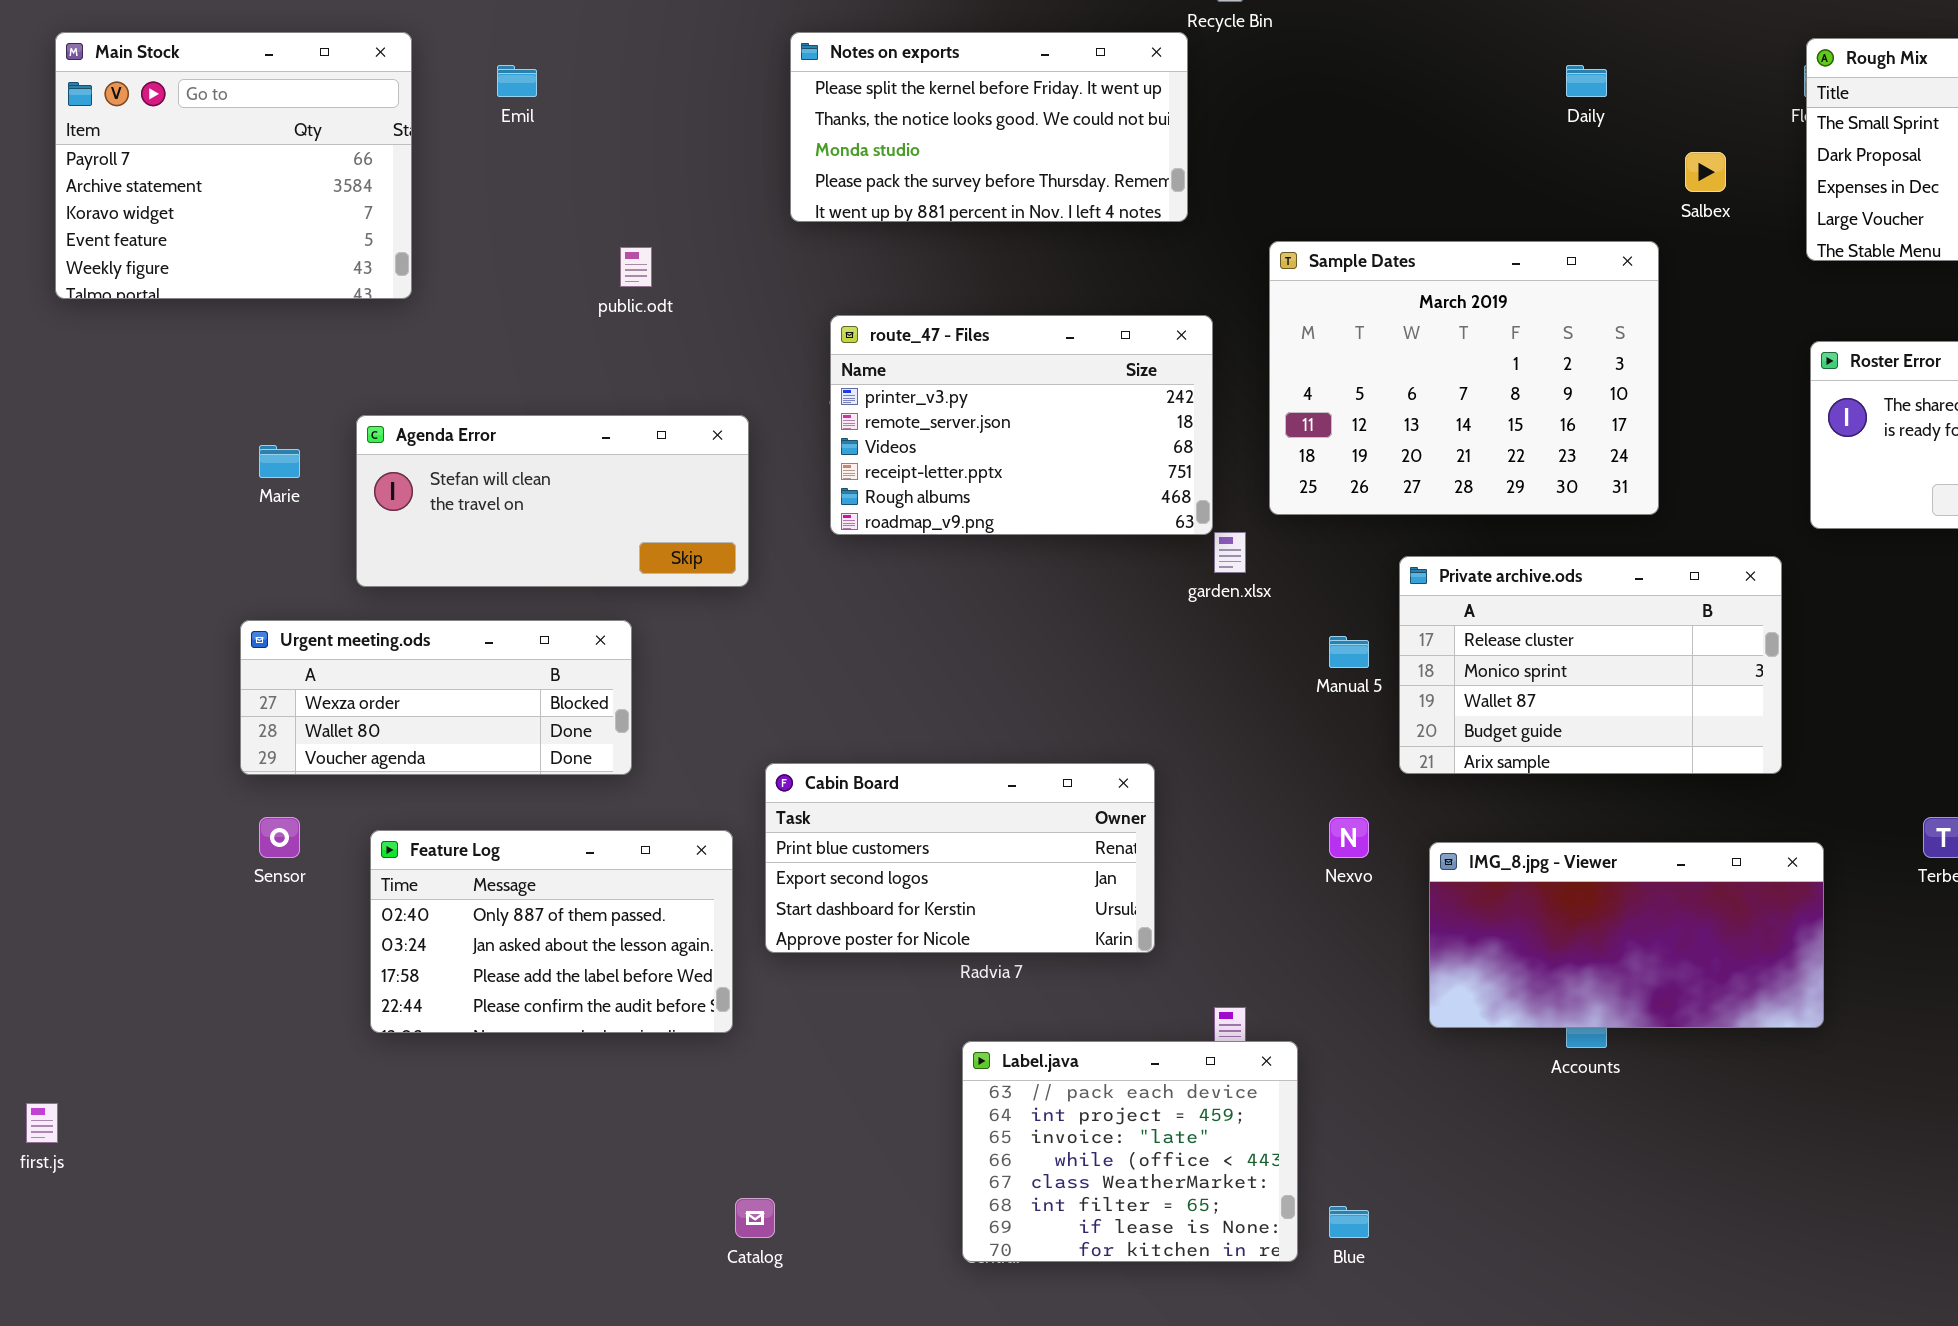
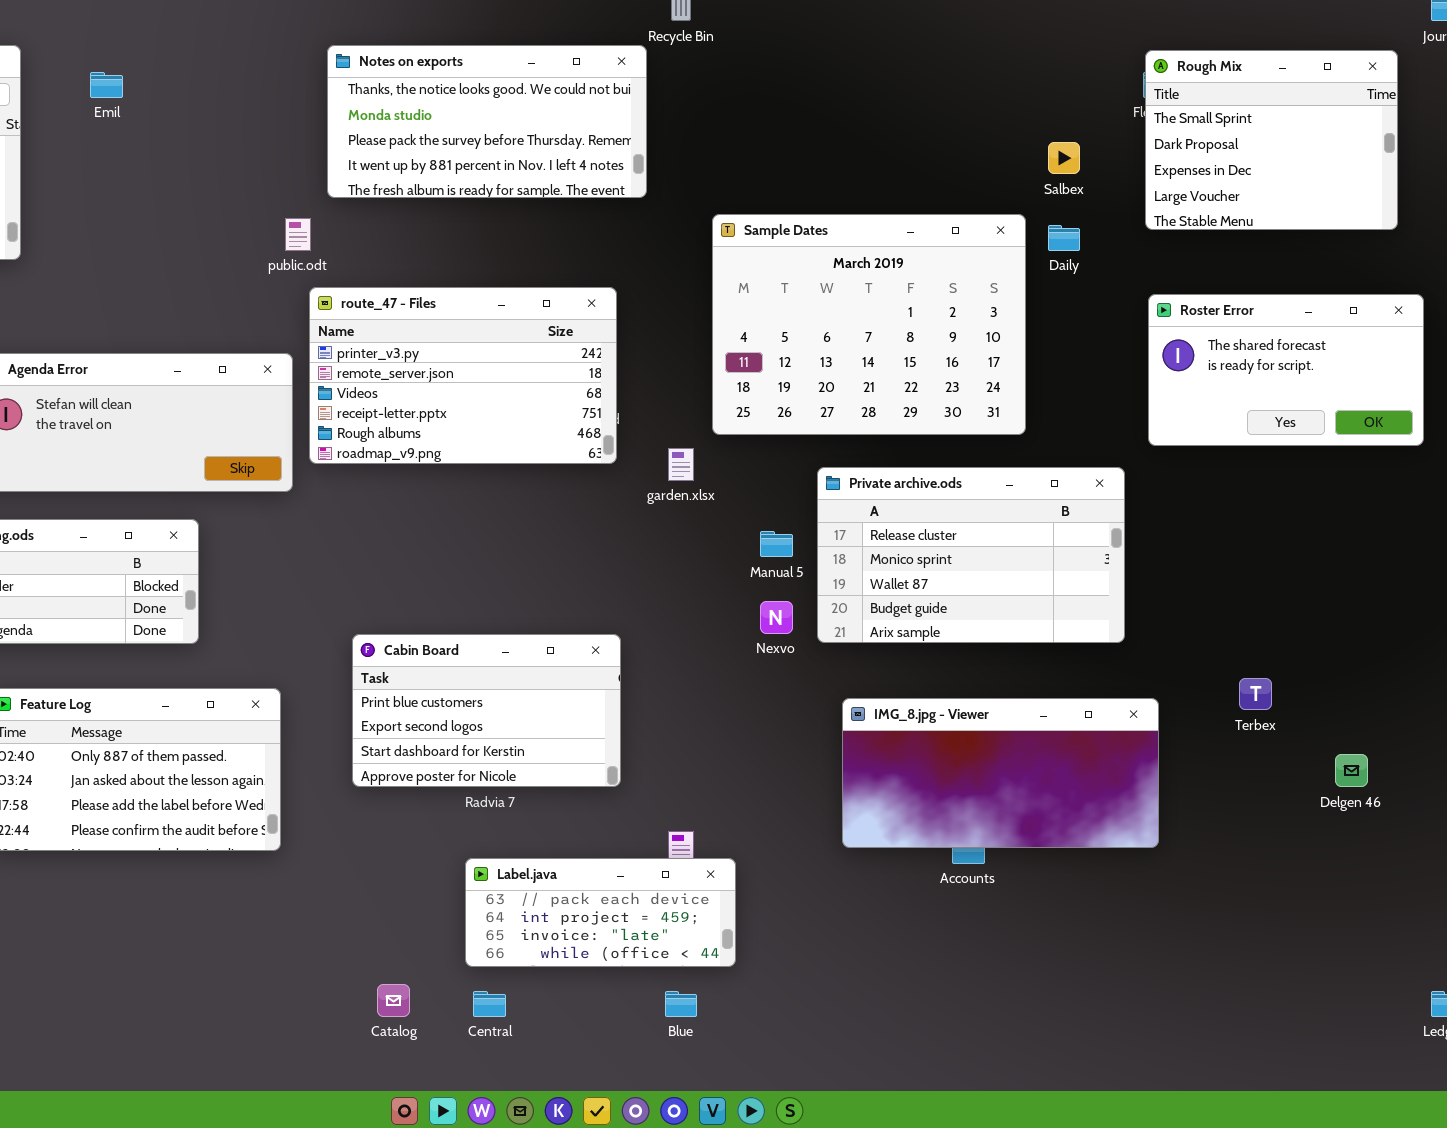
Notes on exports: [790,32,1188,222] -> [327,45,647,198], scrolled down 1 row
Daily: [1566,65,1607,97] -> [1048,225,1080,251], moved
public.odt: [620,247,652,287] -> [285,218,311,251], moved
route_47 - Files: [830,315,1213,535] -> [309,287,617,464], moved
Cabin Board: [765,763,1155,953] -> [352,634,621,787], resized
Nexvo: [1329,817,1369,858] -> [760,601,793,634], moved
Label.java: [962,1041,1298,1262] -> [465,858,736,967], resized
Catalog: [735,1198,775,1238] -> [377,984,410,1017], moved
Blue: [1329,1206,1369,1238] -> [665,991,697,1017], moved

